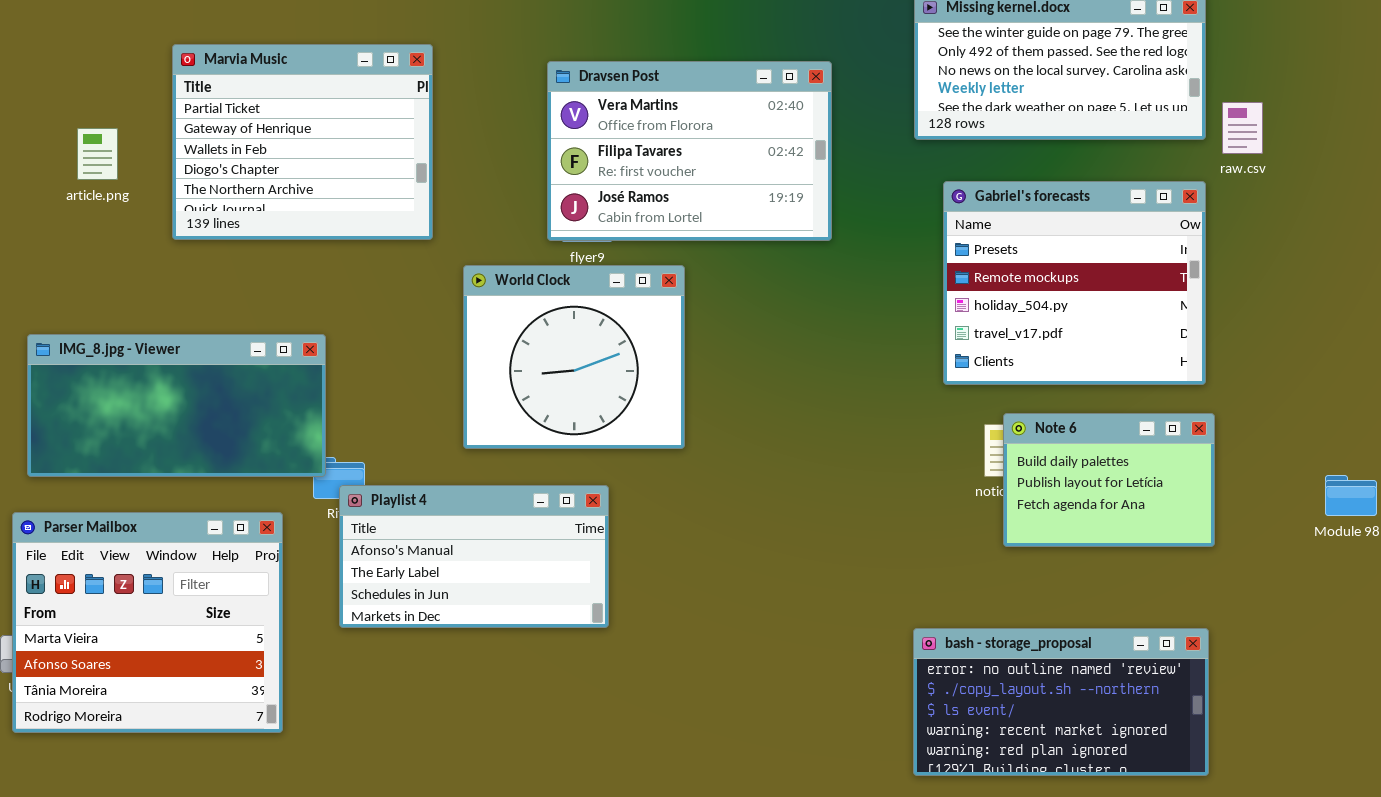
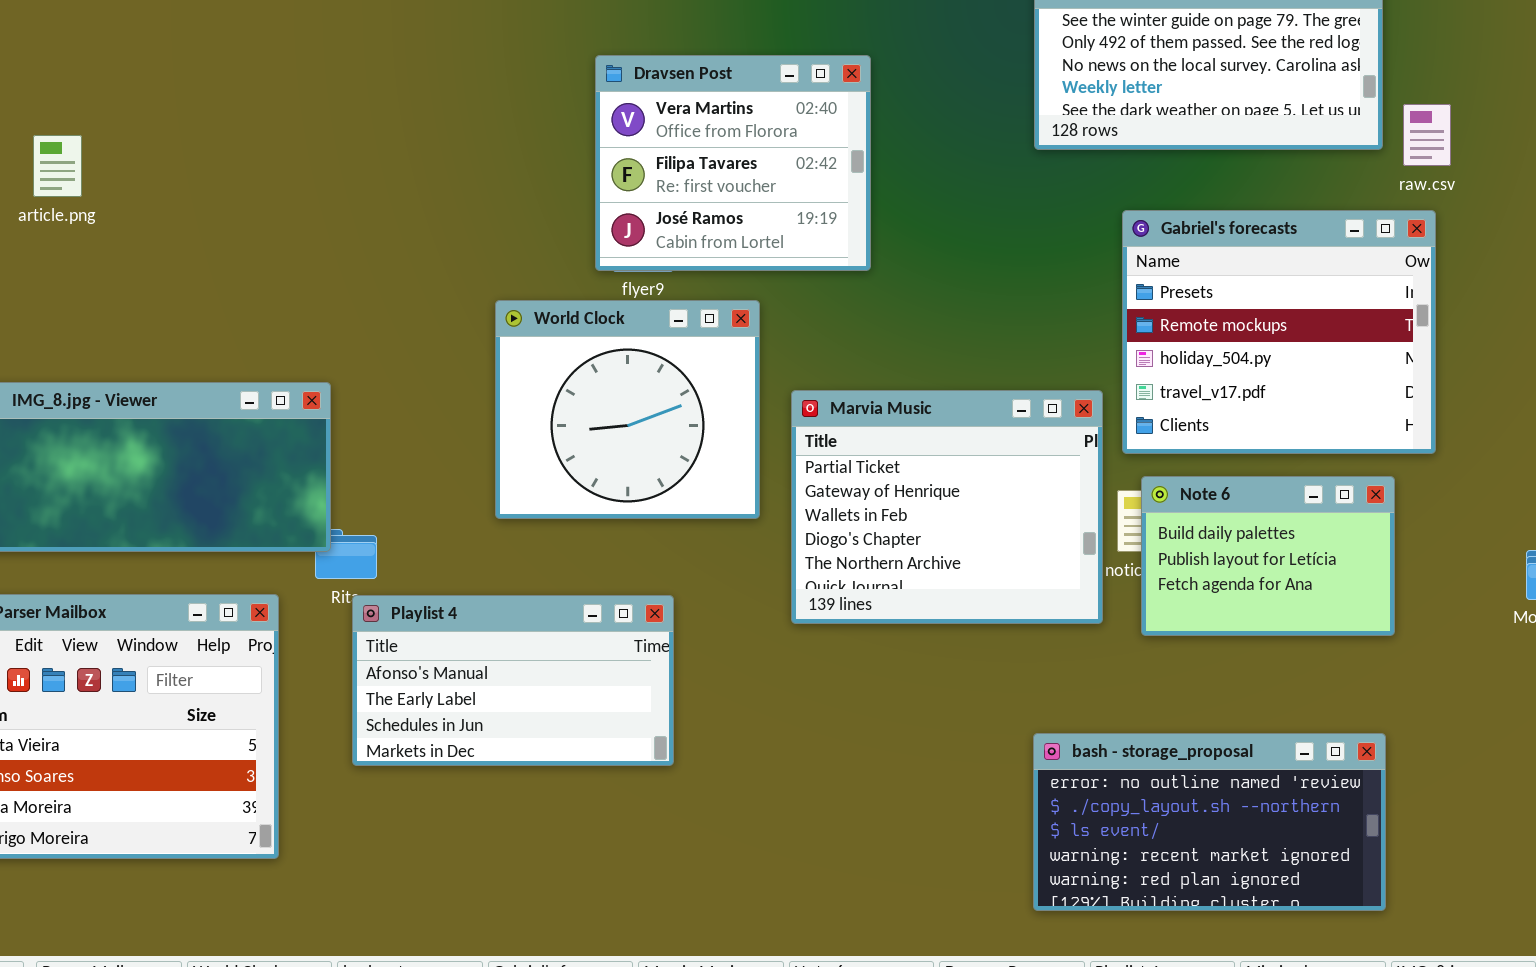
Marvia Music: [172,44,433,240] -> [791,390,1103,624], moved
Dravsen Post: [547,61,832,241] -> [595,55,871,271], resized
Gabriel's forecasts: [943,181,1206,385] -> [1122,210,1436,454], moved
Playlist 4: [339,485,609,628] -> [352,595,674,766], moved

